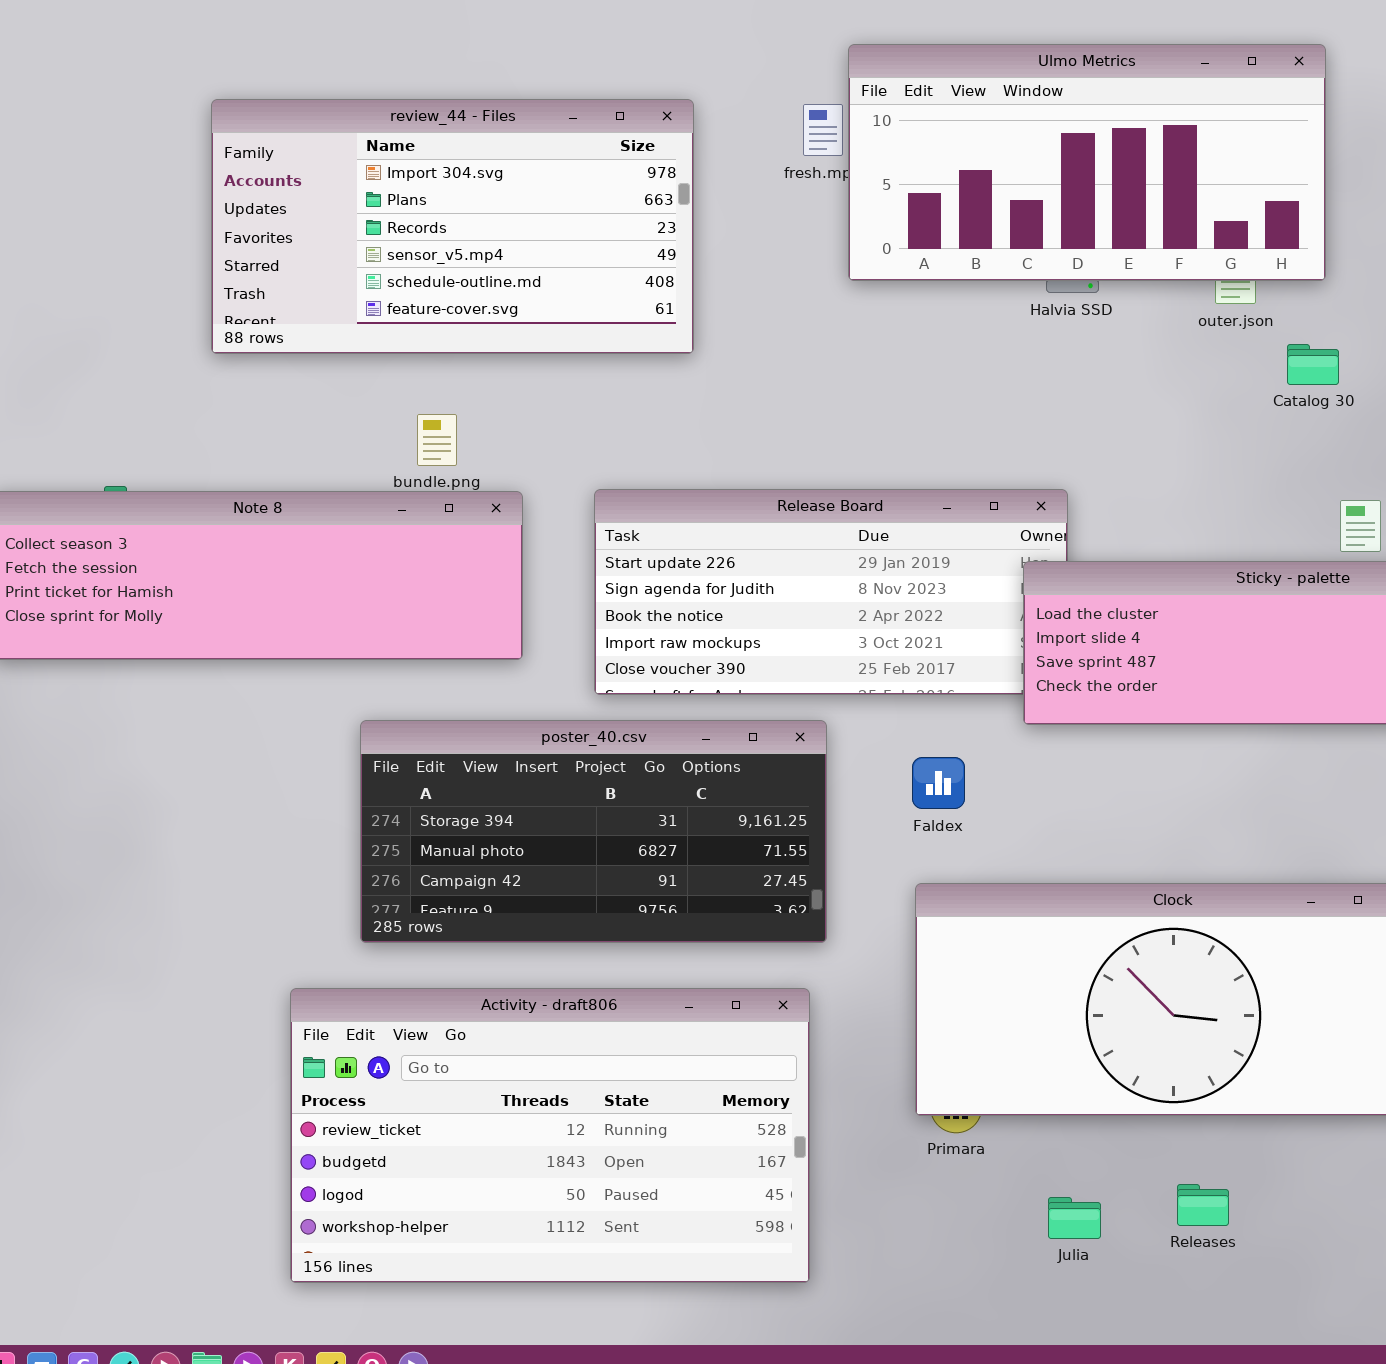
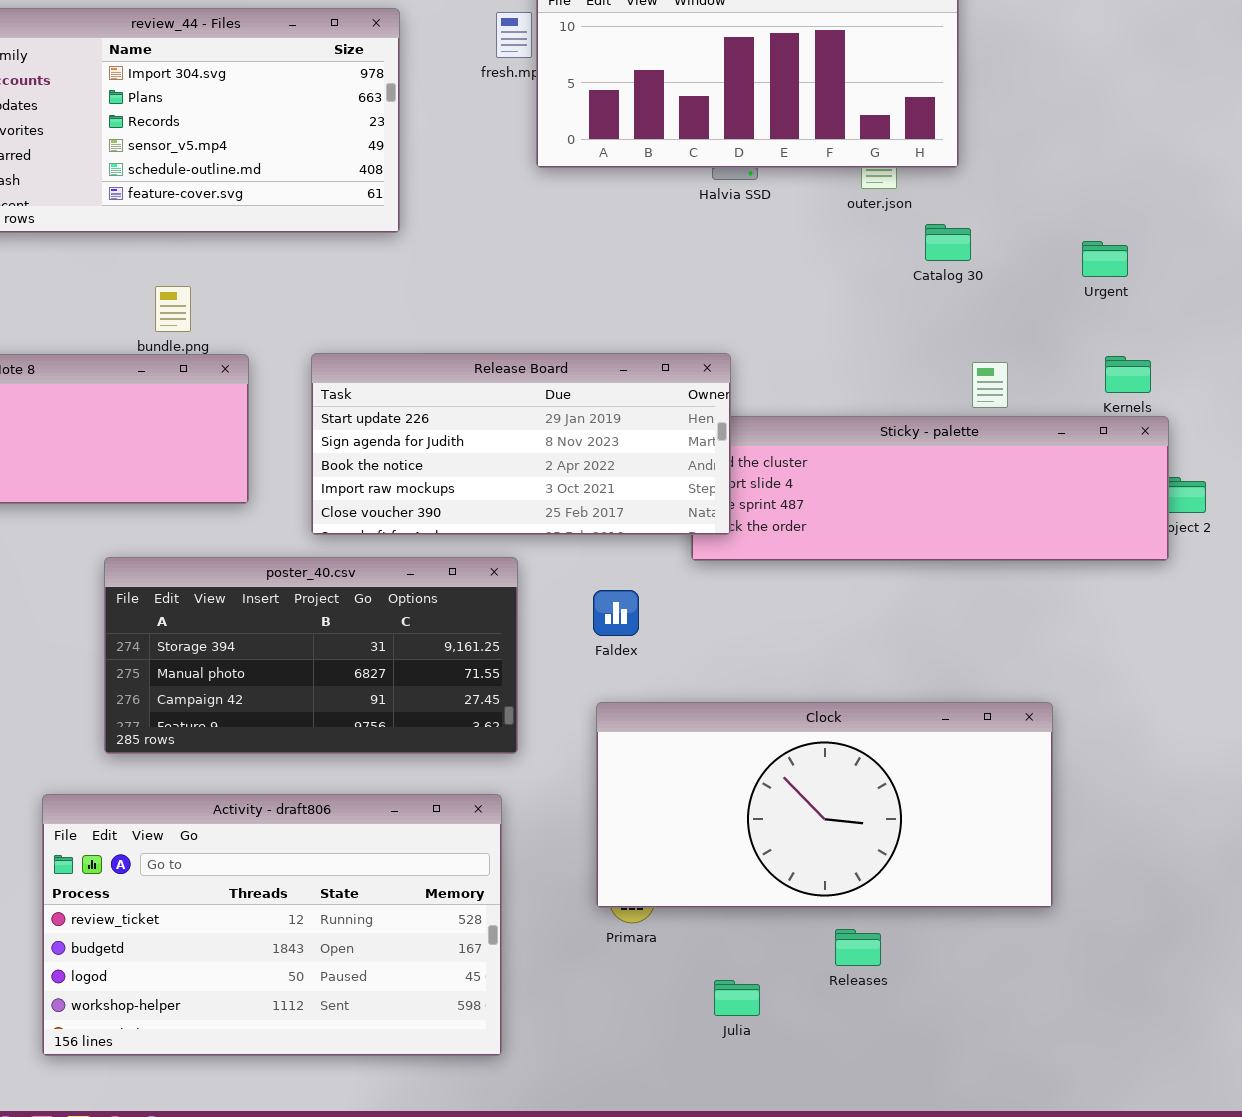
Release Board: [594,489,1068,695] -> [311,353,731,535], raised
Releases: [1177,1184,1229,1226] -> [835,929,881,966], moved

